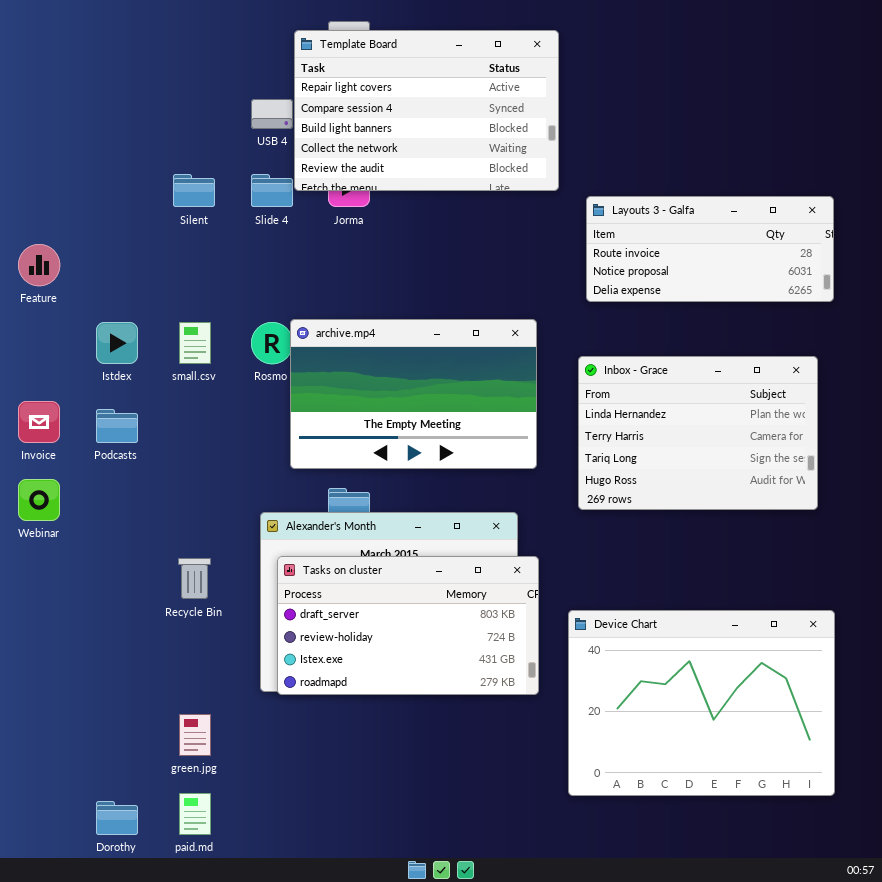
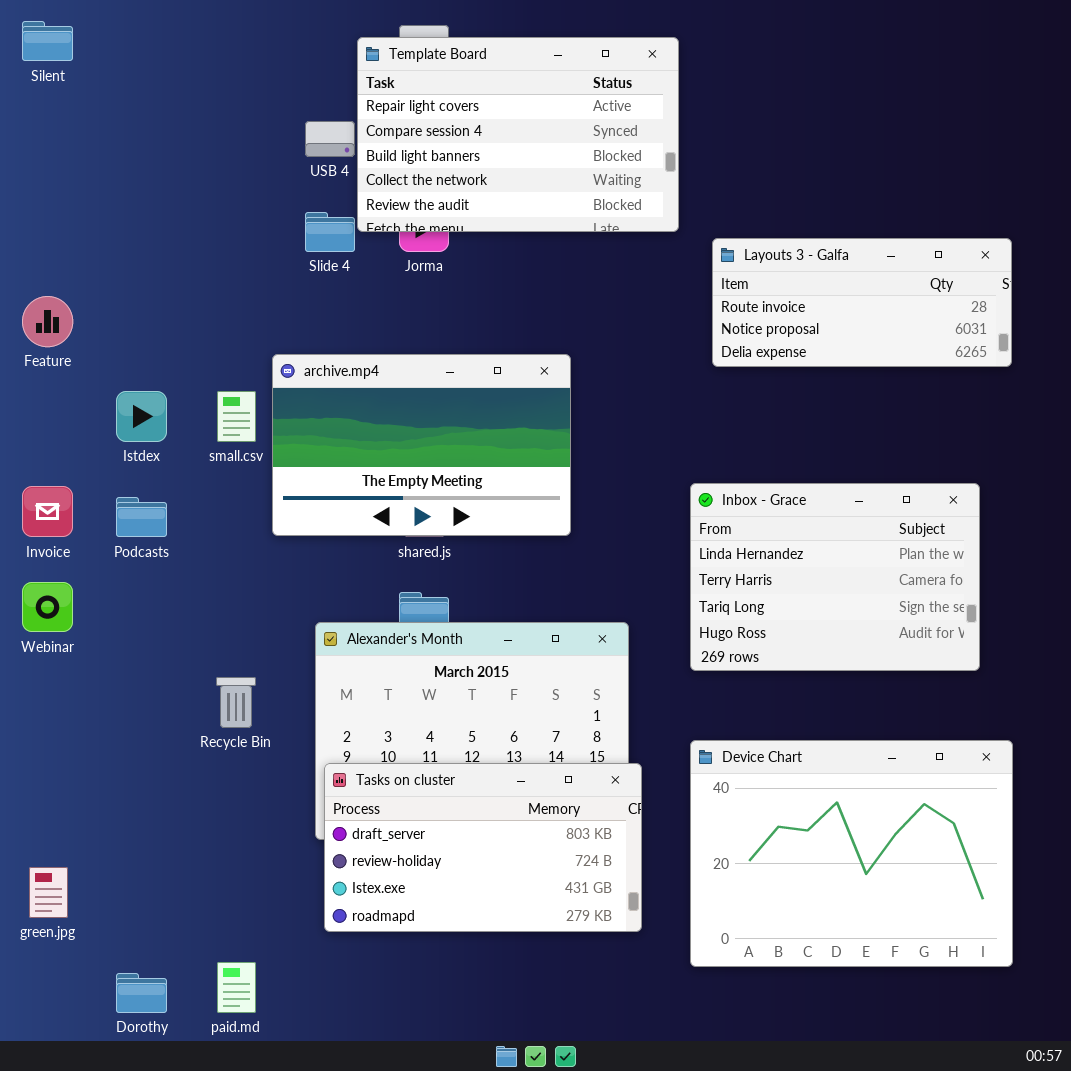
Silent: [173,174,215,207] -> [22,21,73,61], moved
archive.mp4: [290,319,537,469] -> [272,354,571,536], moved
Inbox - Grace: [578,356,818,510] -> [690,483,980,671], moved
Tasks on cluster: [277,556,539,695] -> [324,763,642,932], moved
green.jpg: [179,714,211,756] -> [29,867,68,918], moved

